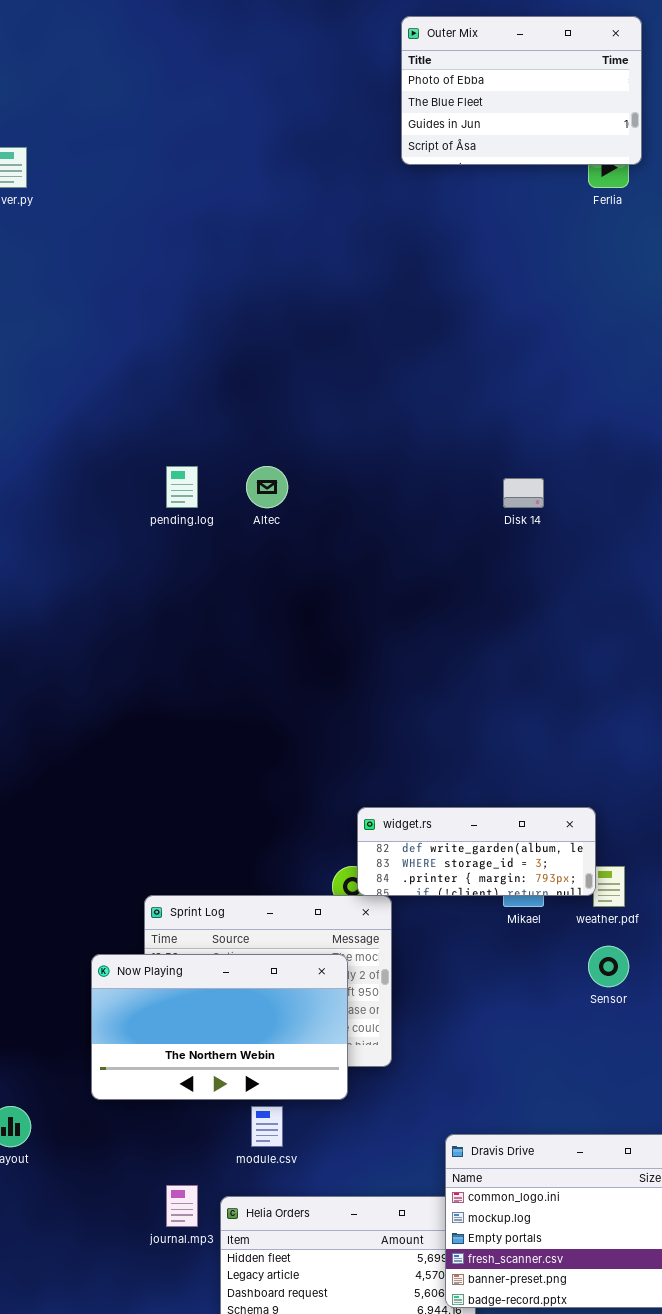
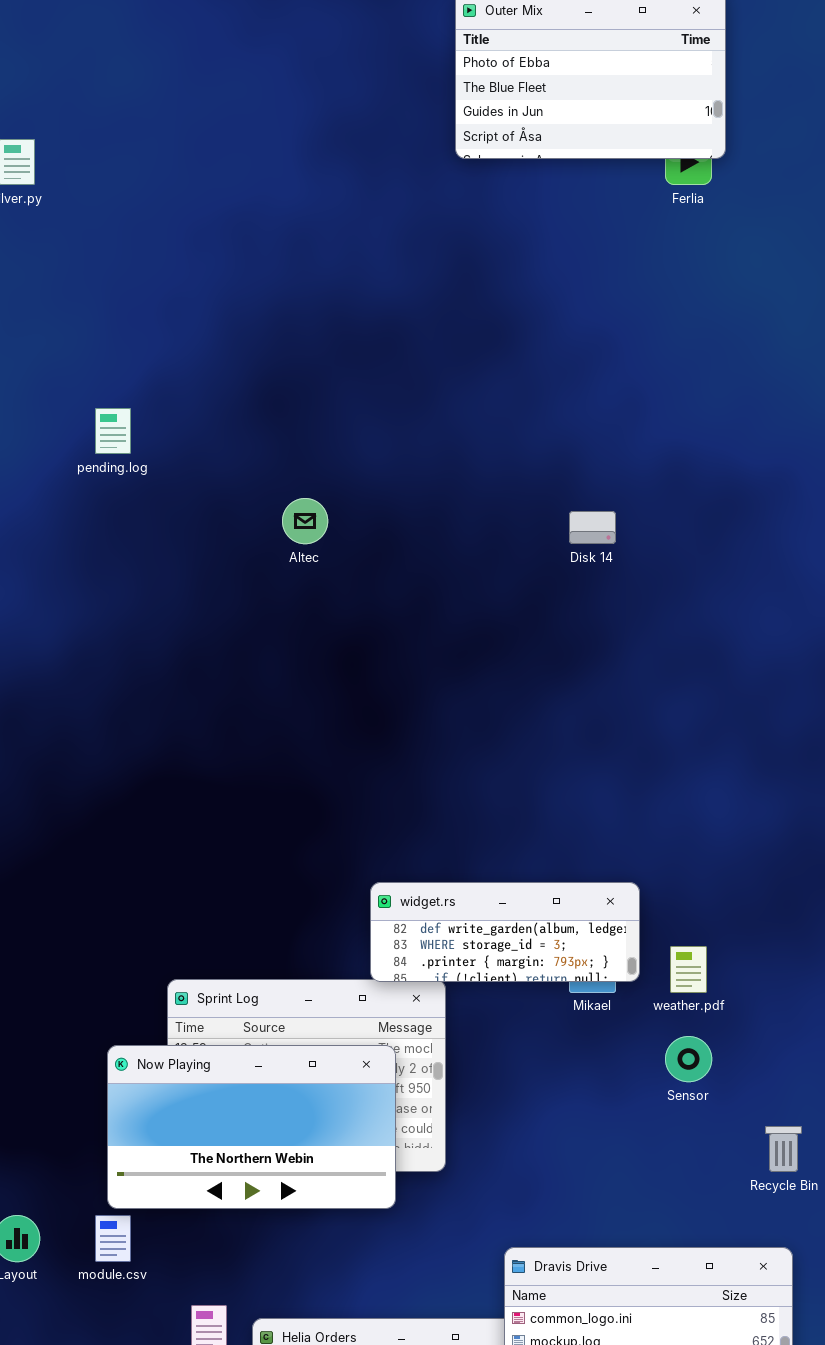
pending.log: [166,466,198,508] -> [95,408,131,454], moved
widget.rs: [357,807,596,896] -> [370,882,640,982], moved
module.csv: [251,1106,283,1147] -> [95,1215,131,1262], moved

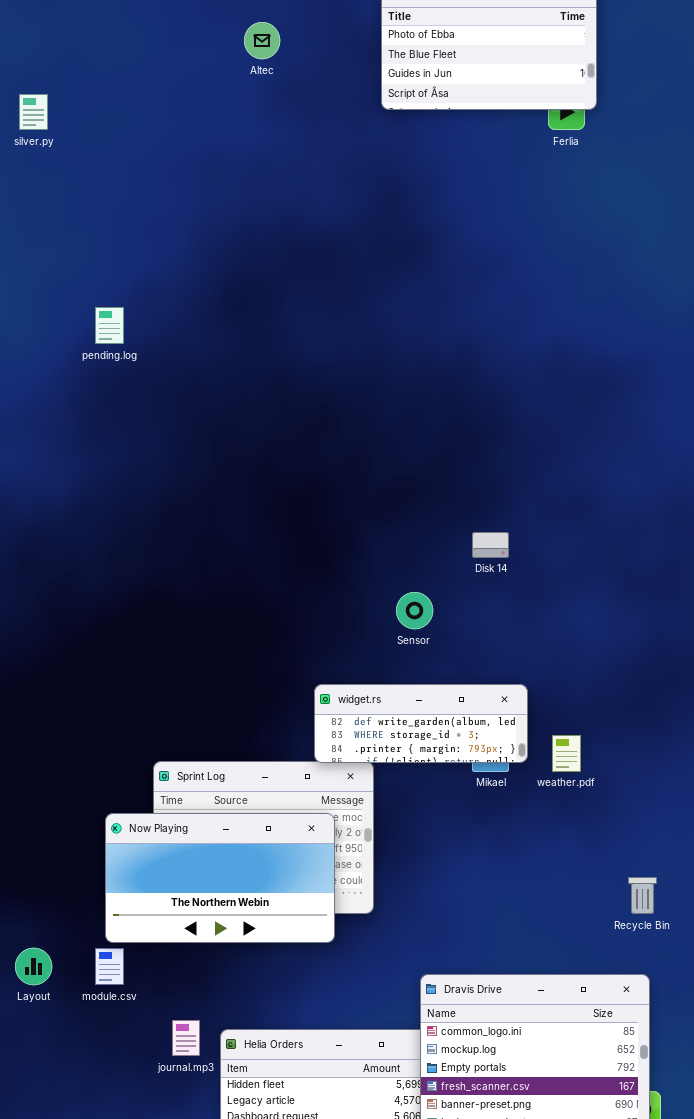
Altec: [282,498,328,544] -> [244,22,280,59], moved
Disk 14: [569,511,616,544] -> [472,532,509,558], moved
Sensor: [665,1036,712,1082] -> [396,592,433,629], moved

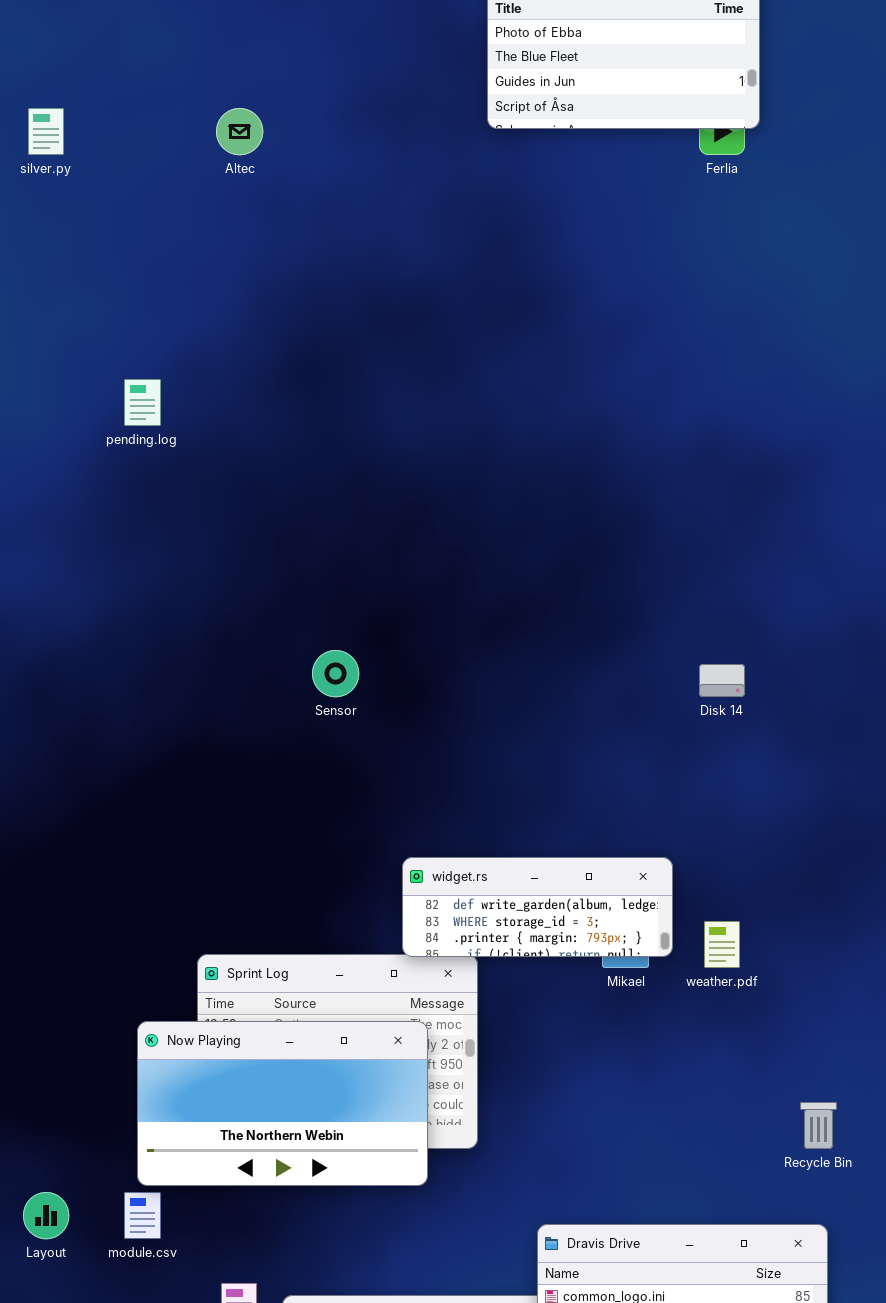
Altec: [244,22,280,59] -> [216,108,263,155], moved
Disk 14: [472,532,509,558] -> [699,664,745,697], moved
Sensor: [396,592,433,629] -> [312,650,359,697], moved

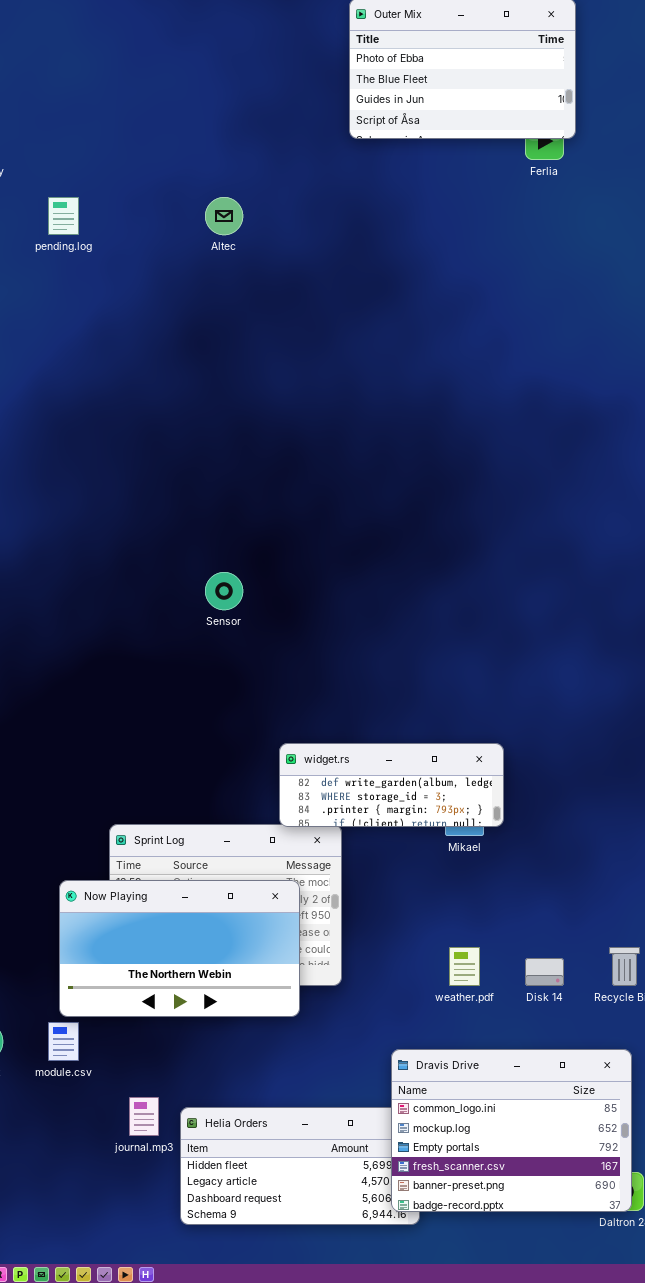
Altec: [216,108,263,155] -> [205,197,243,235], moved
pending.log: [124,379,161,426] -> [48,197,79,235], moved
Disk 14: [699,664,745,697] -> [525,958,564,986], moved
weather.pdf: [704,921,740,968] -> [449,947,480,986], moved

